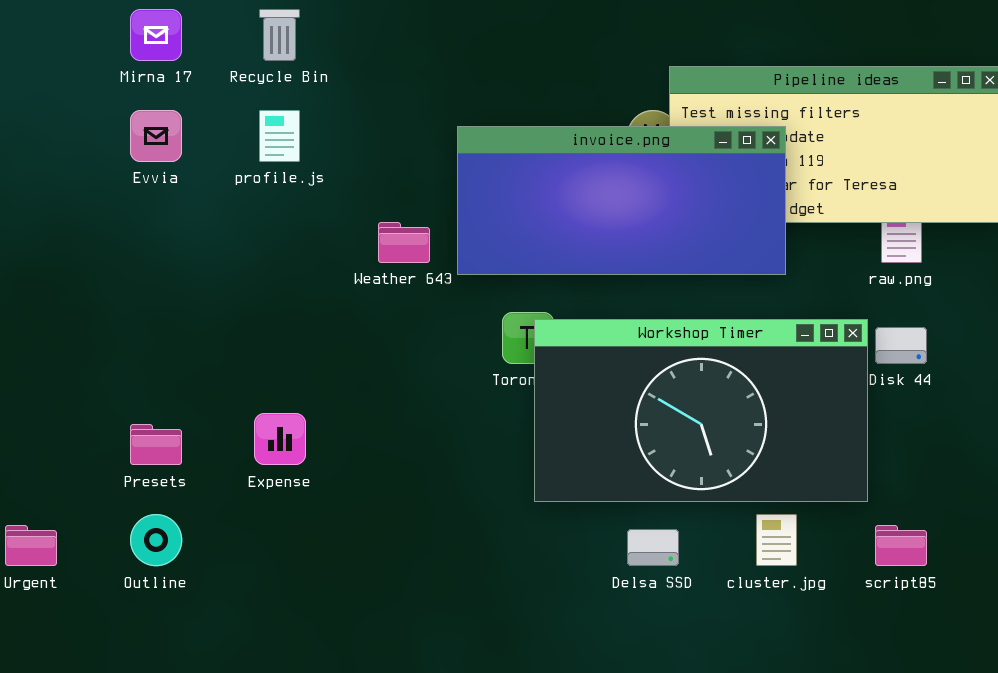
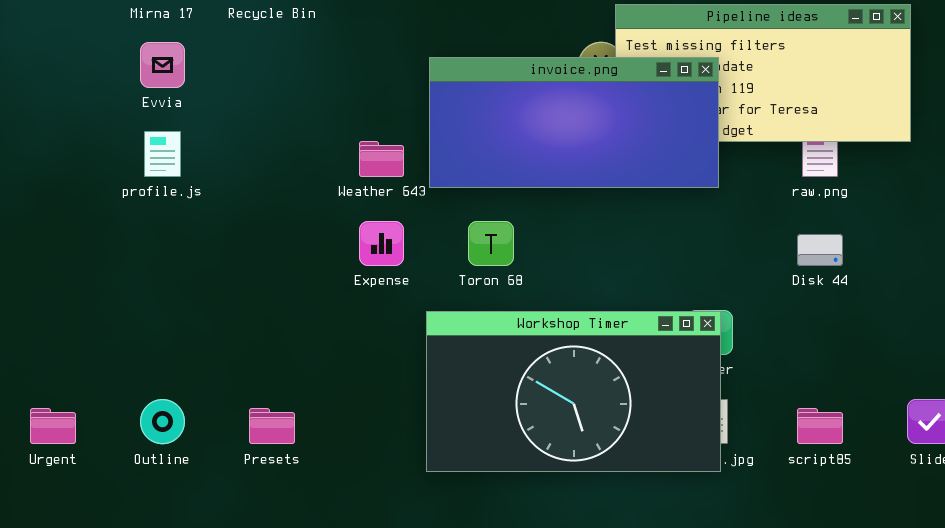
profile.js: [259,110,300,162] -> [144,131,181,177], moved
Workshop Timer: [534,319,868,502] -> [426,311,721,472], moved
Expense: [254,413,306,465] -> [359,221,404,266], moved
Presets: [130,424,182,465] -> [249,408,295,444], moved

